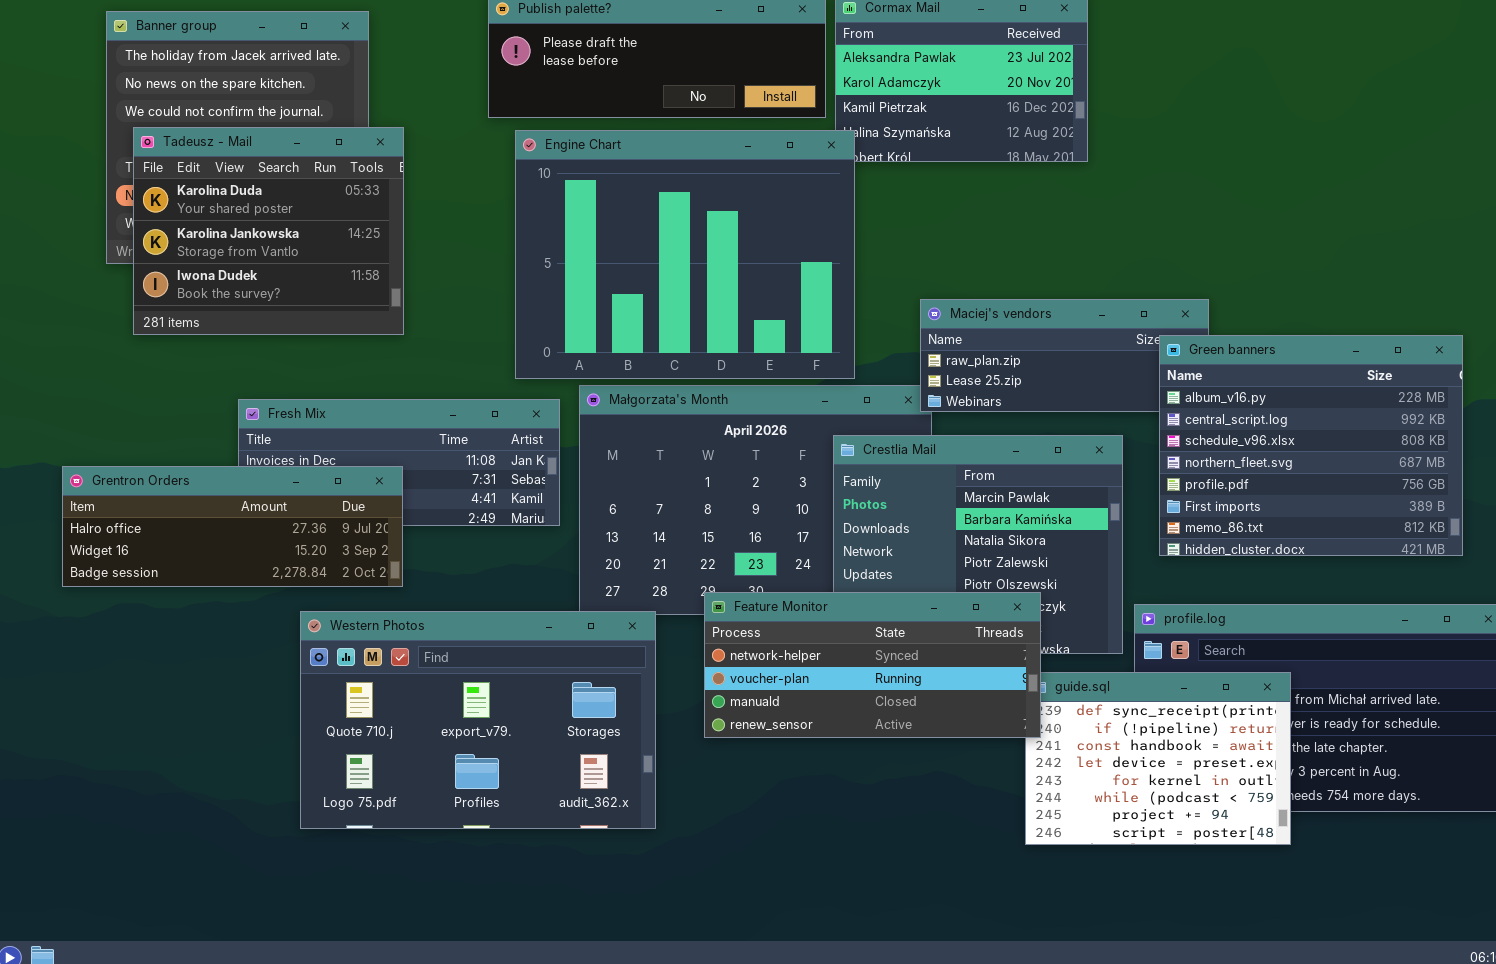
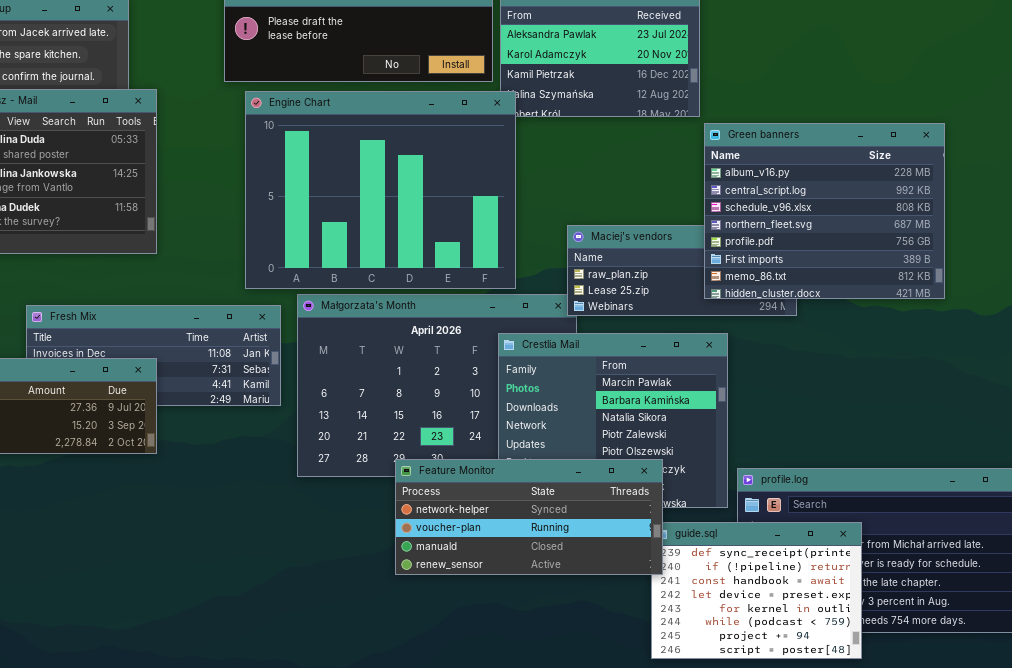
Green banners: [1159,335,1463,556] -> [704,123,945,299], moved
Western Photos: [300,611,656,829] -> none, closed

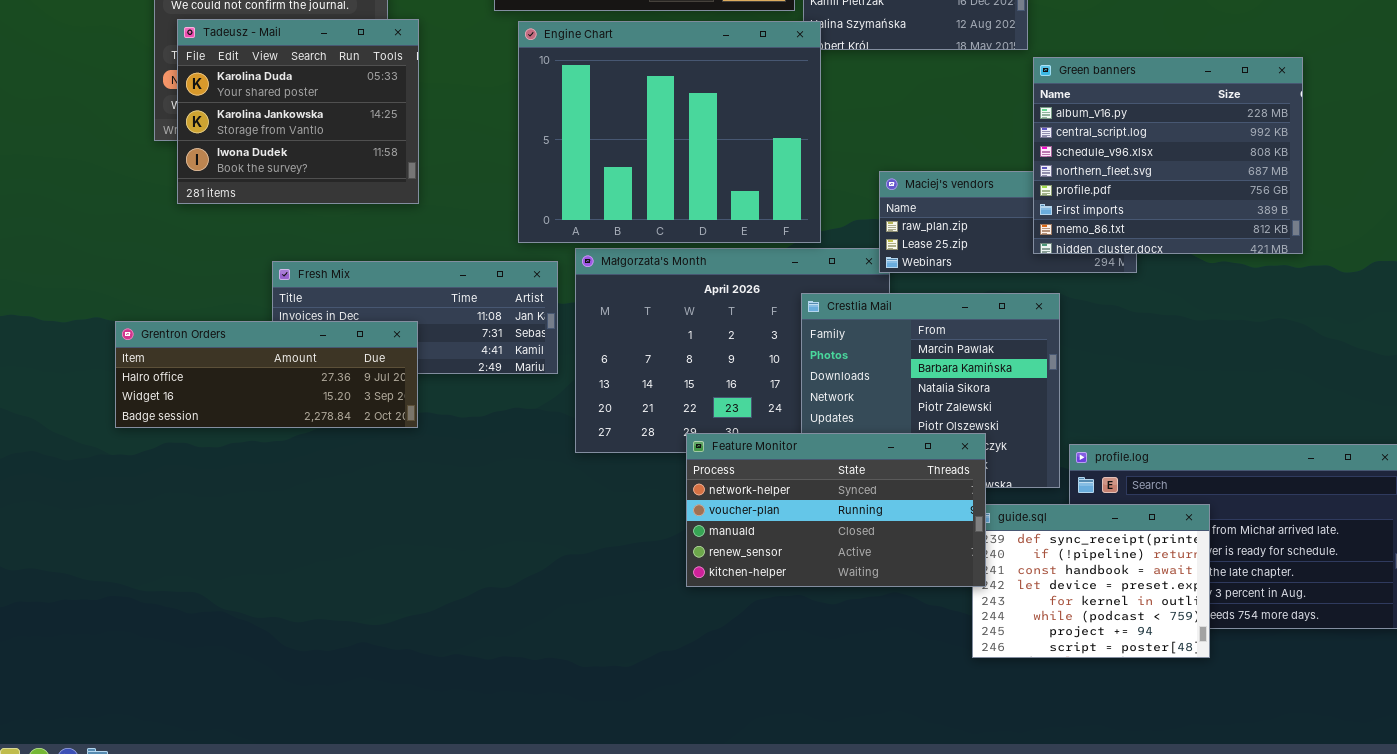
Feature Monitor: [395,459,663,575] -> [686,433,986,587], resized

